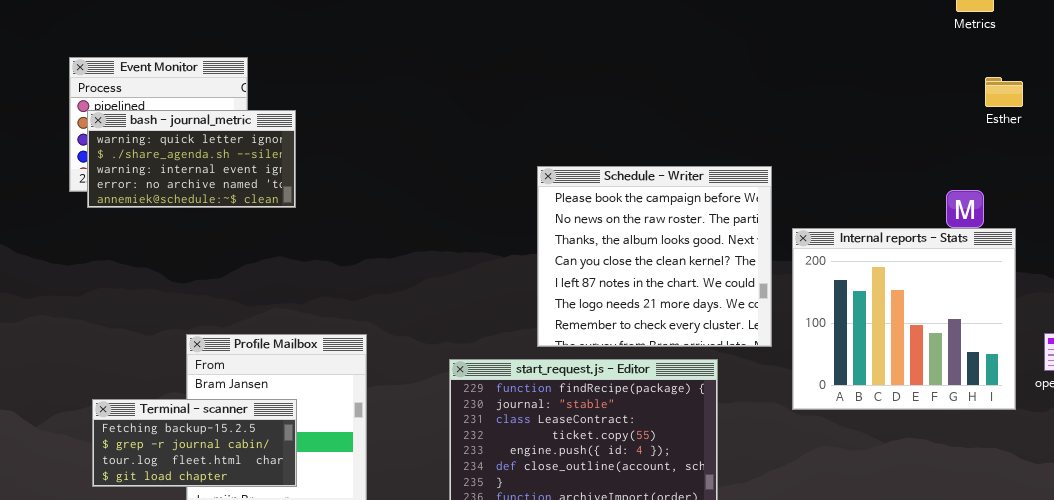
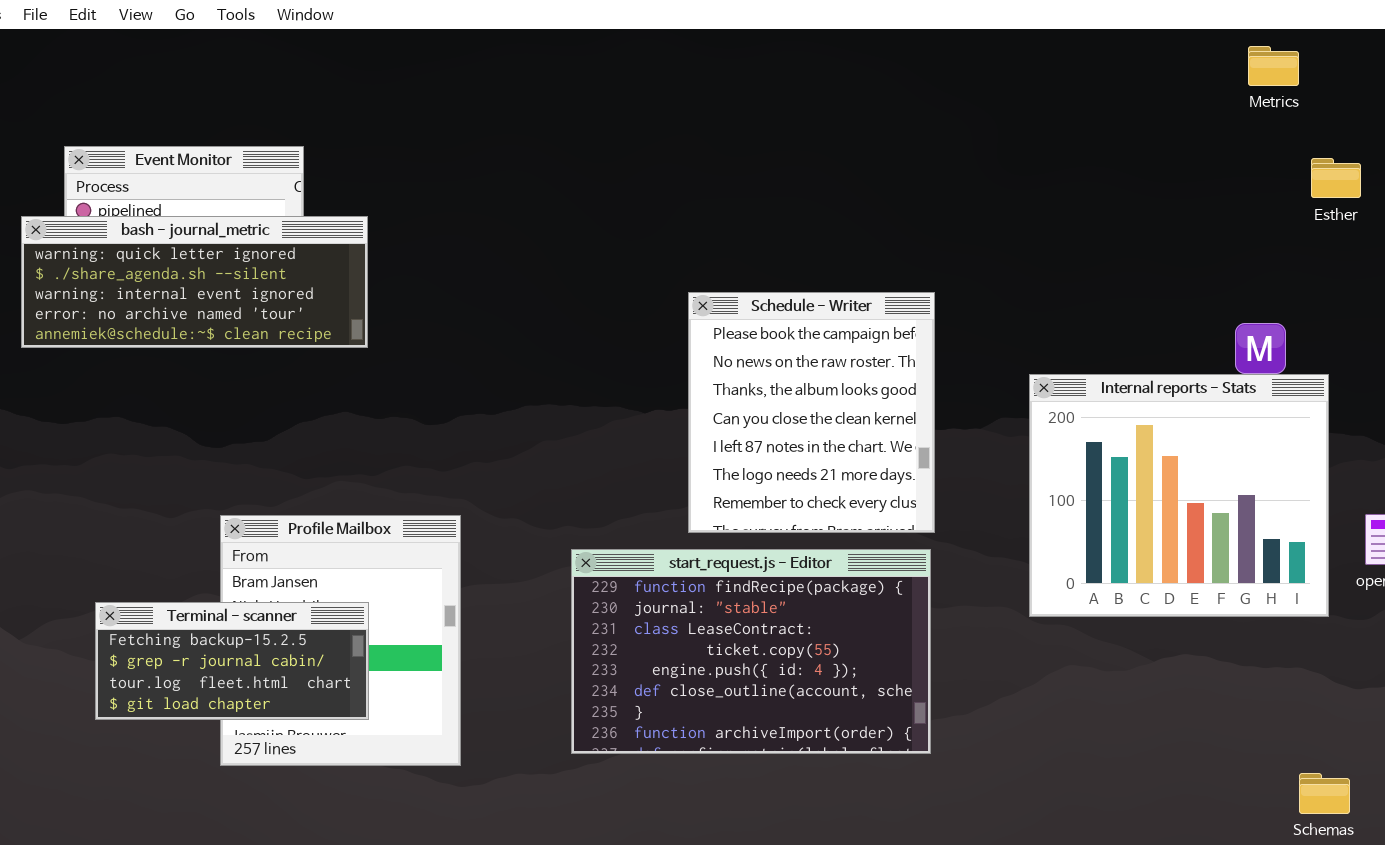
Esther: [985,77,1023,107] -> [1311,158,1361,198], moved
bash - journal_metric: [87,110,296,208] -> [21,216,368,348], resized
Schedule - Writer: [537,166,772,347] -> [688,292,935,533], resized

